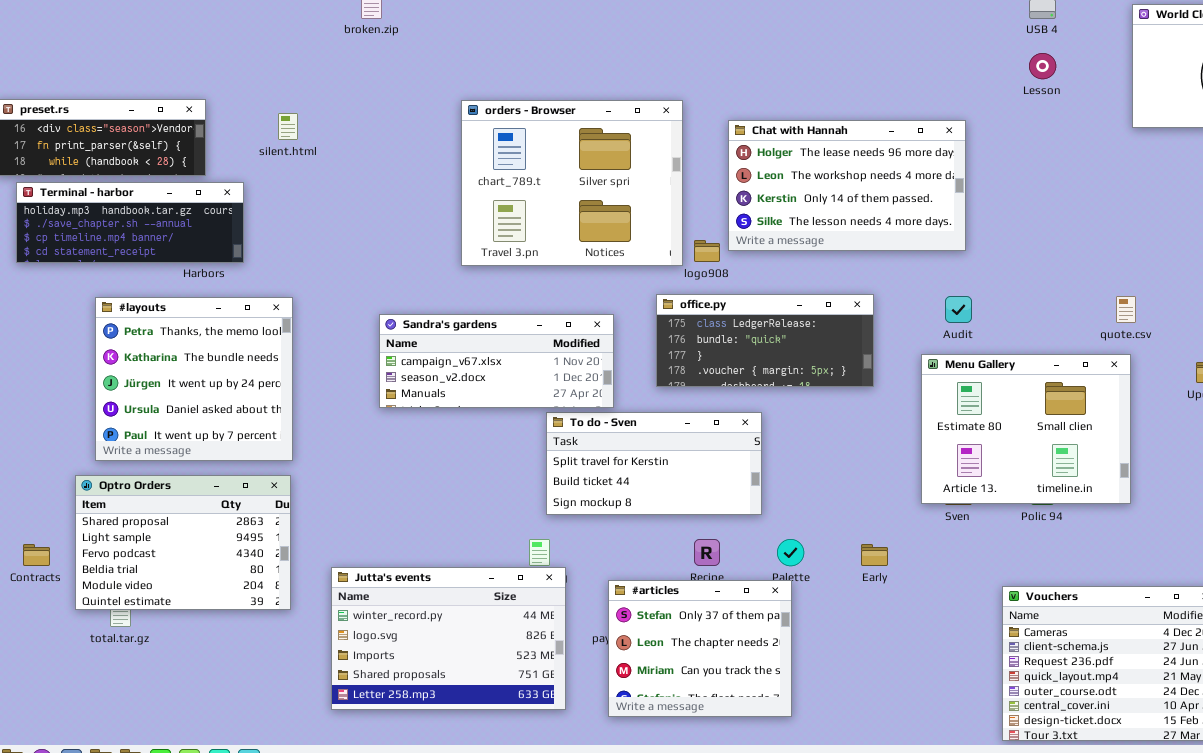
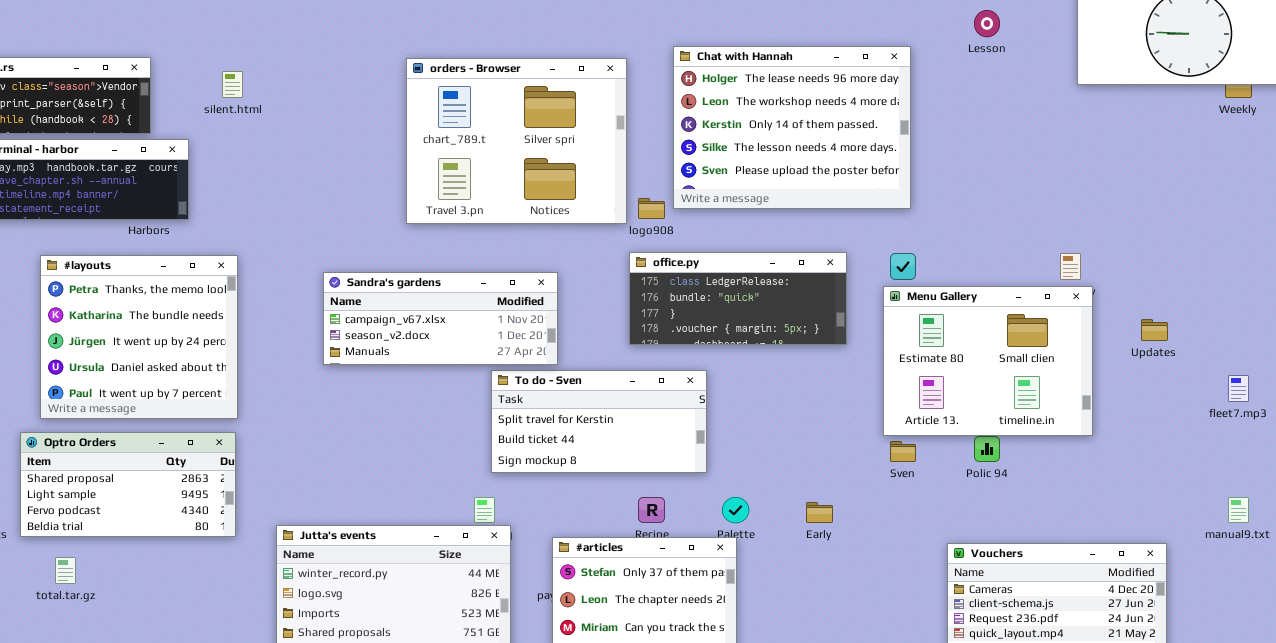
Chat with Hannah: [728,120,966,251] -> [673,46,911,209], resized
office.py: [656,294,874,387] -> [629,252,847,345], moved
Menu Gallery: [921,354,1131,504] -> [883,286,1093,436], moved
Optro Orders: [75,475,291,610] -> [20,432,236,537], resized

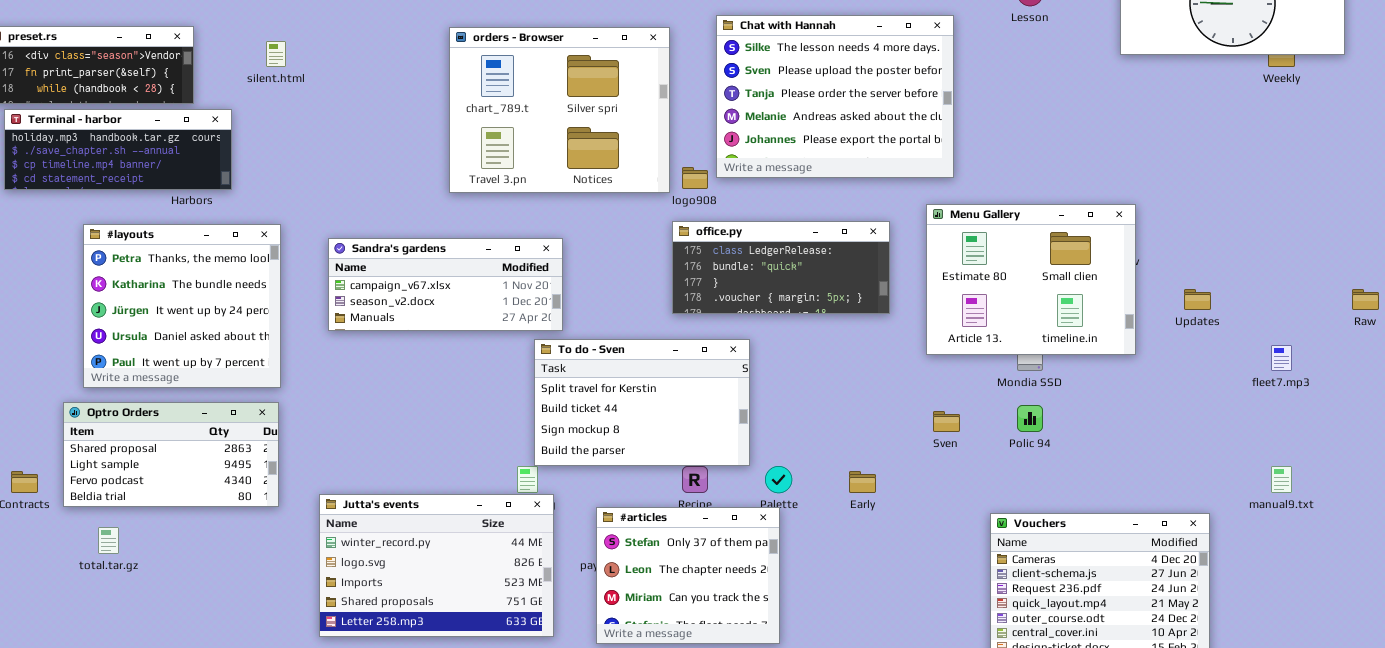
Chat with Hannah: [673,46,911,209] -> [716,15,954,178], scrolled down 3 rows
Sandra's gardens: [323,272,558,365] -> [328,238,563,331], moved
Menu Gallery: [883,286,1093,436] -> [926,204,1136,355], moved
To do - Sven: [491,370,707,473] -> [534,339,750,466], resized

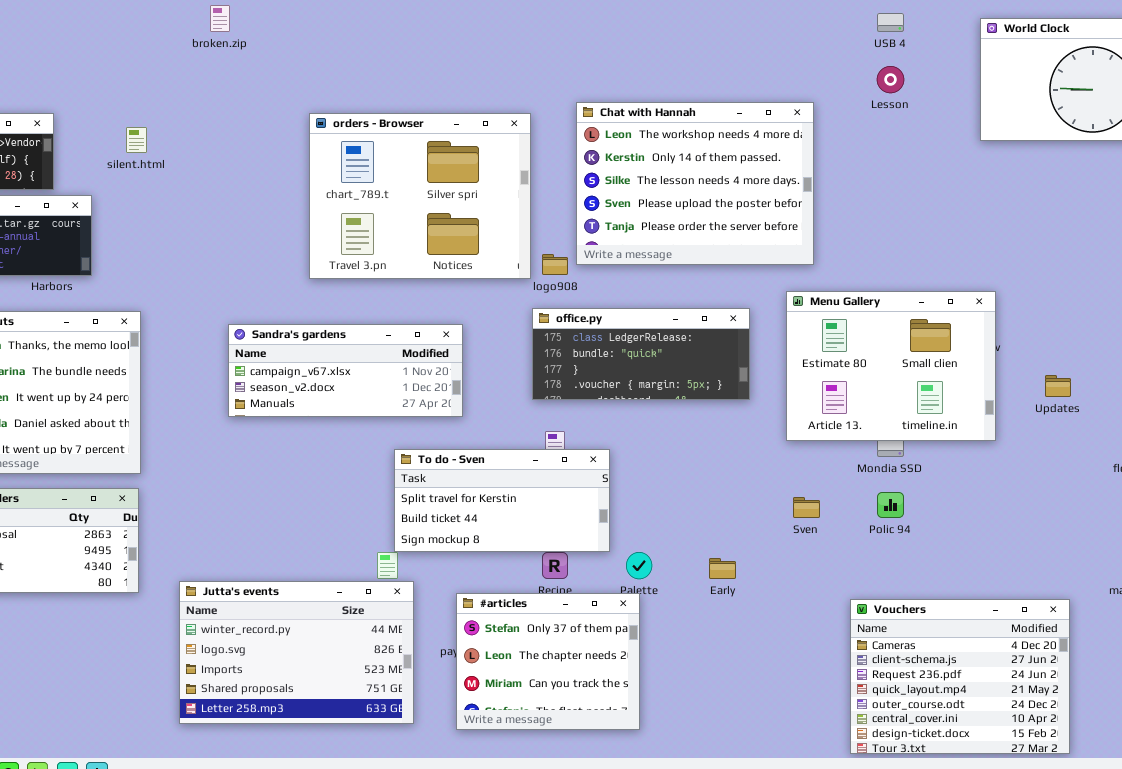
Chat with Hannah: [716,15,954,178] -> [576,102,814,265], scrolled up 2 rows
Sandra's gardens: [328,238,563,331] -> [228,324,463,417], moved
To do - Sven: [534,339,750,466] -> [394,449,610,552], resized

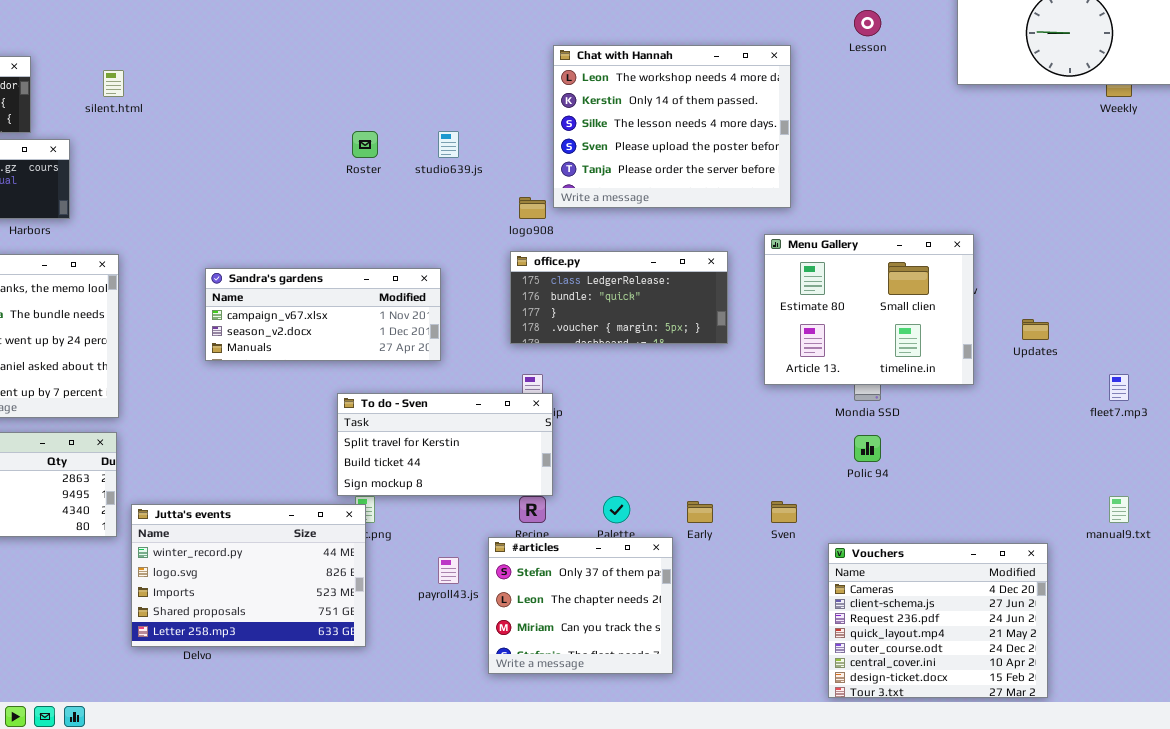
orders - Browser: [309,113,531,279] -> none, closed
To do - Sven: [394,449,610,552] -> [337,393,553,496], moved
Sven: [793,497,820,518] -> [771,501,797,523], moved
Jutta's events: [179,581,414,724] -> [131,504,366,647], moved
#articles: [456,593,640,730] -> [488,537,673,674], moved

